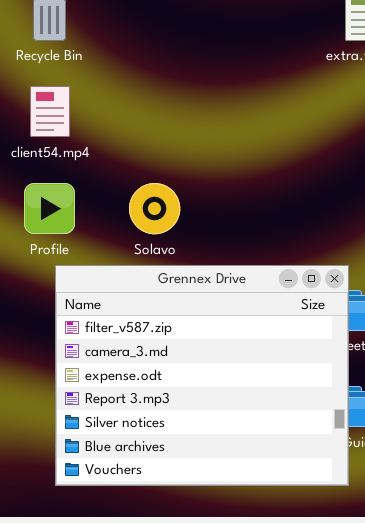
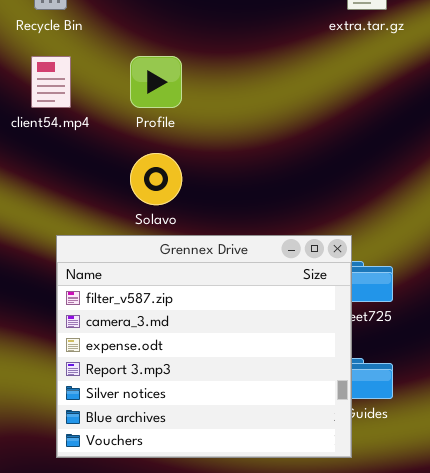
Profile: [24,183,75,234] -> [130,56,182,108], moved

